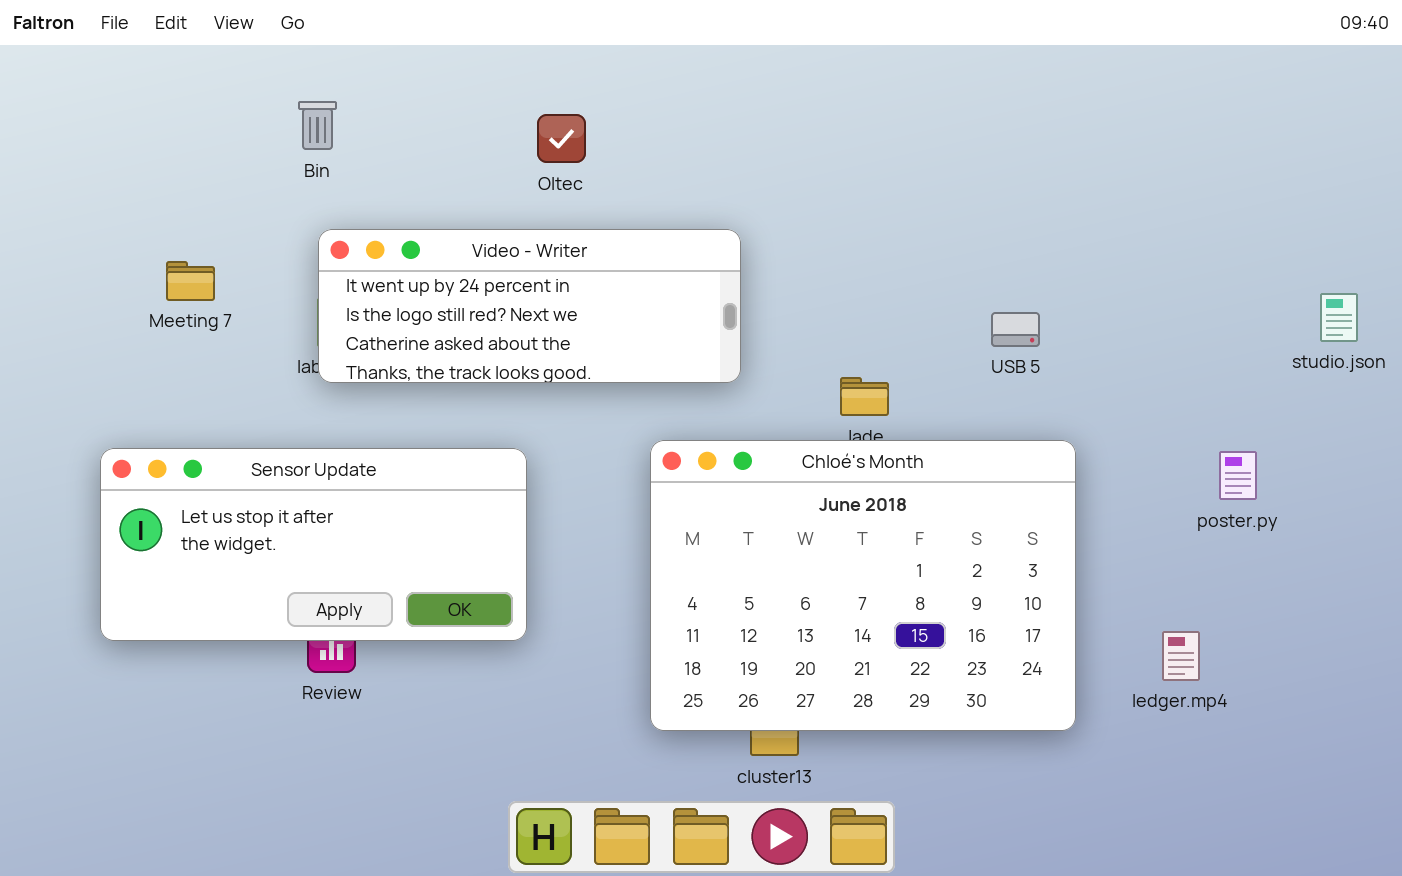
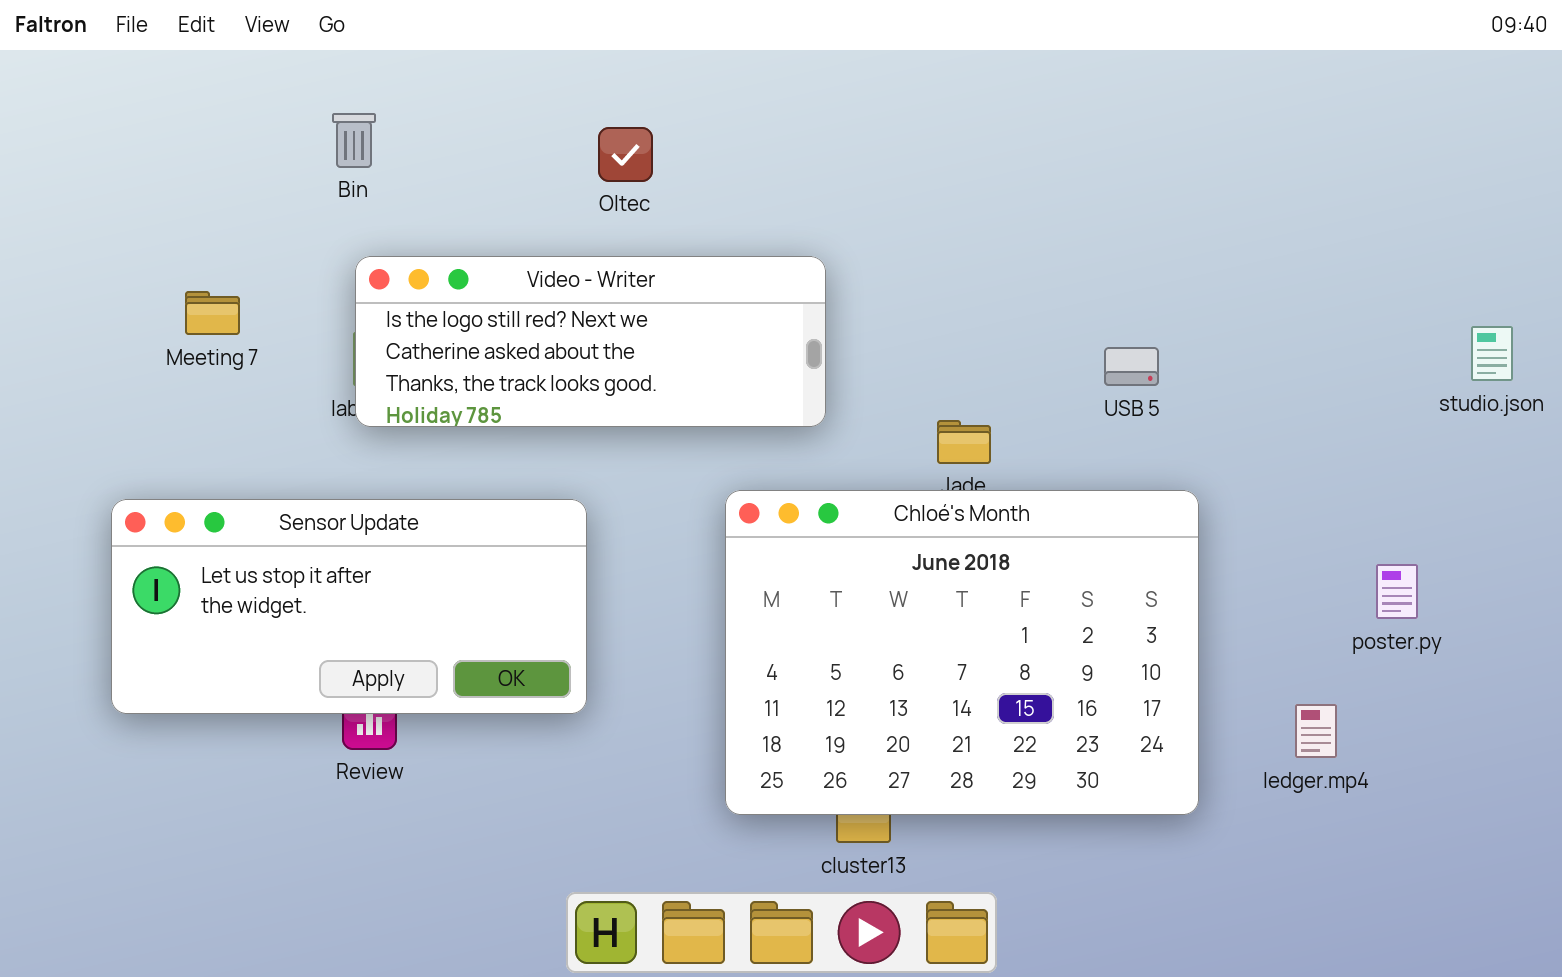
Video - Writer: [318,229,741,383] -> [355,256,826,427], scrolled down 1 row
poster.py: [1219,451,1257,500] -> [1376,564,1418,619], moved

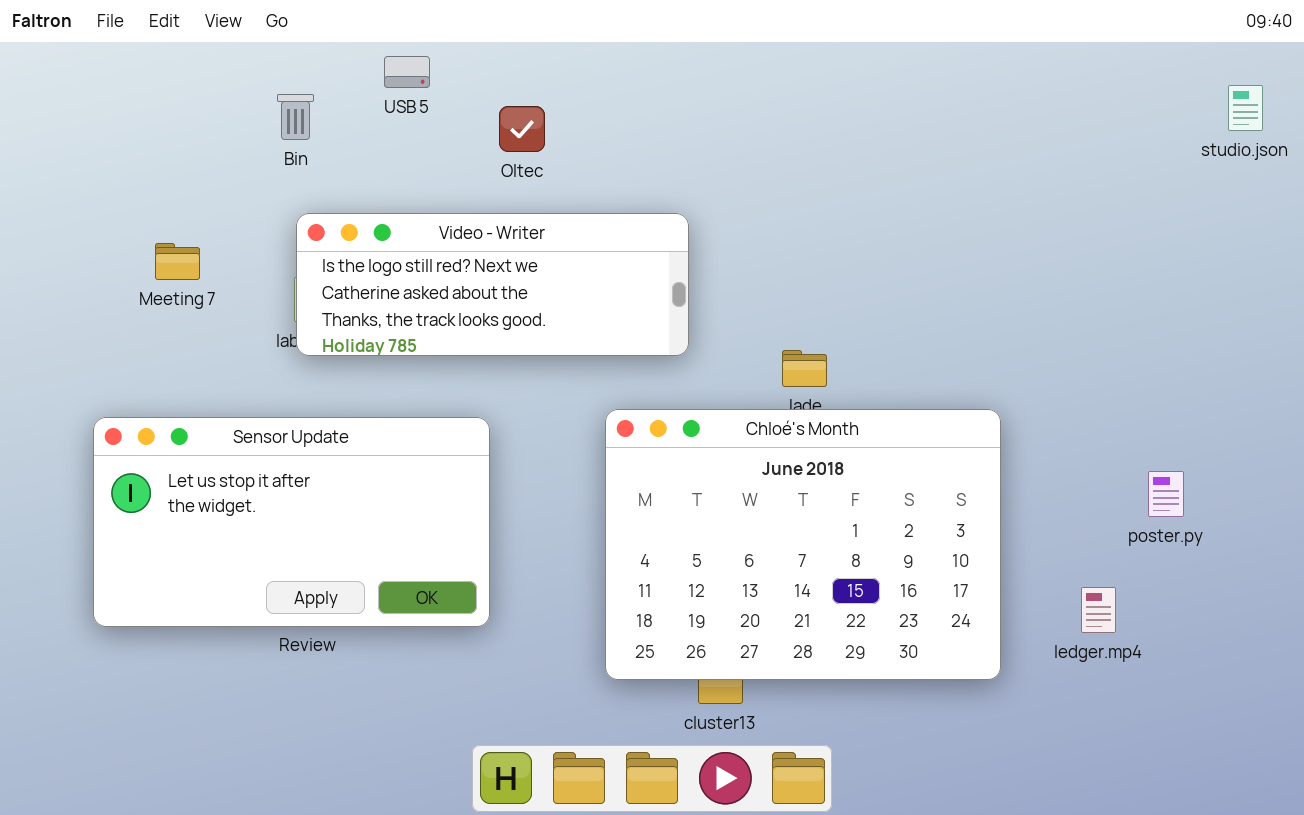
studio.json: [1471,326,1513,381] -> [1228,85,1263,131], moved
USB 5: [1104,347,1159,386] -> [384,56,430,88], moved
Sensor Update: [111,499,587,714] -> [93,417,490,627], resized

